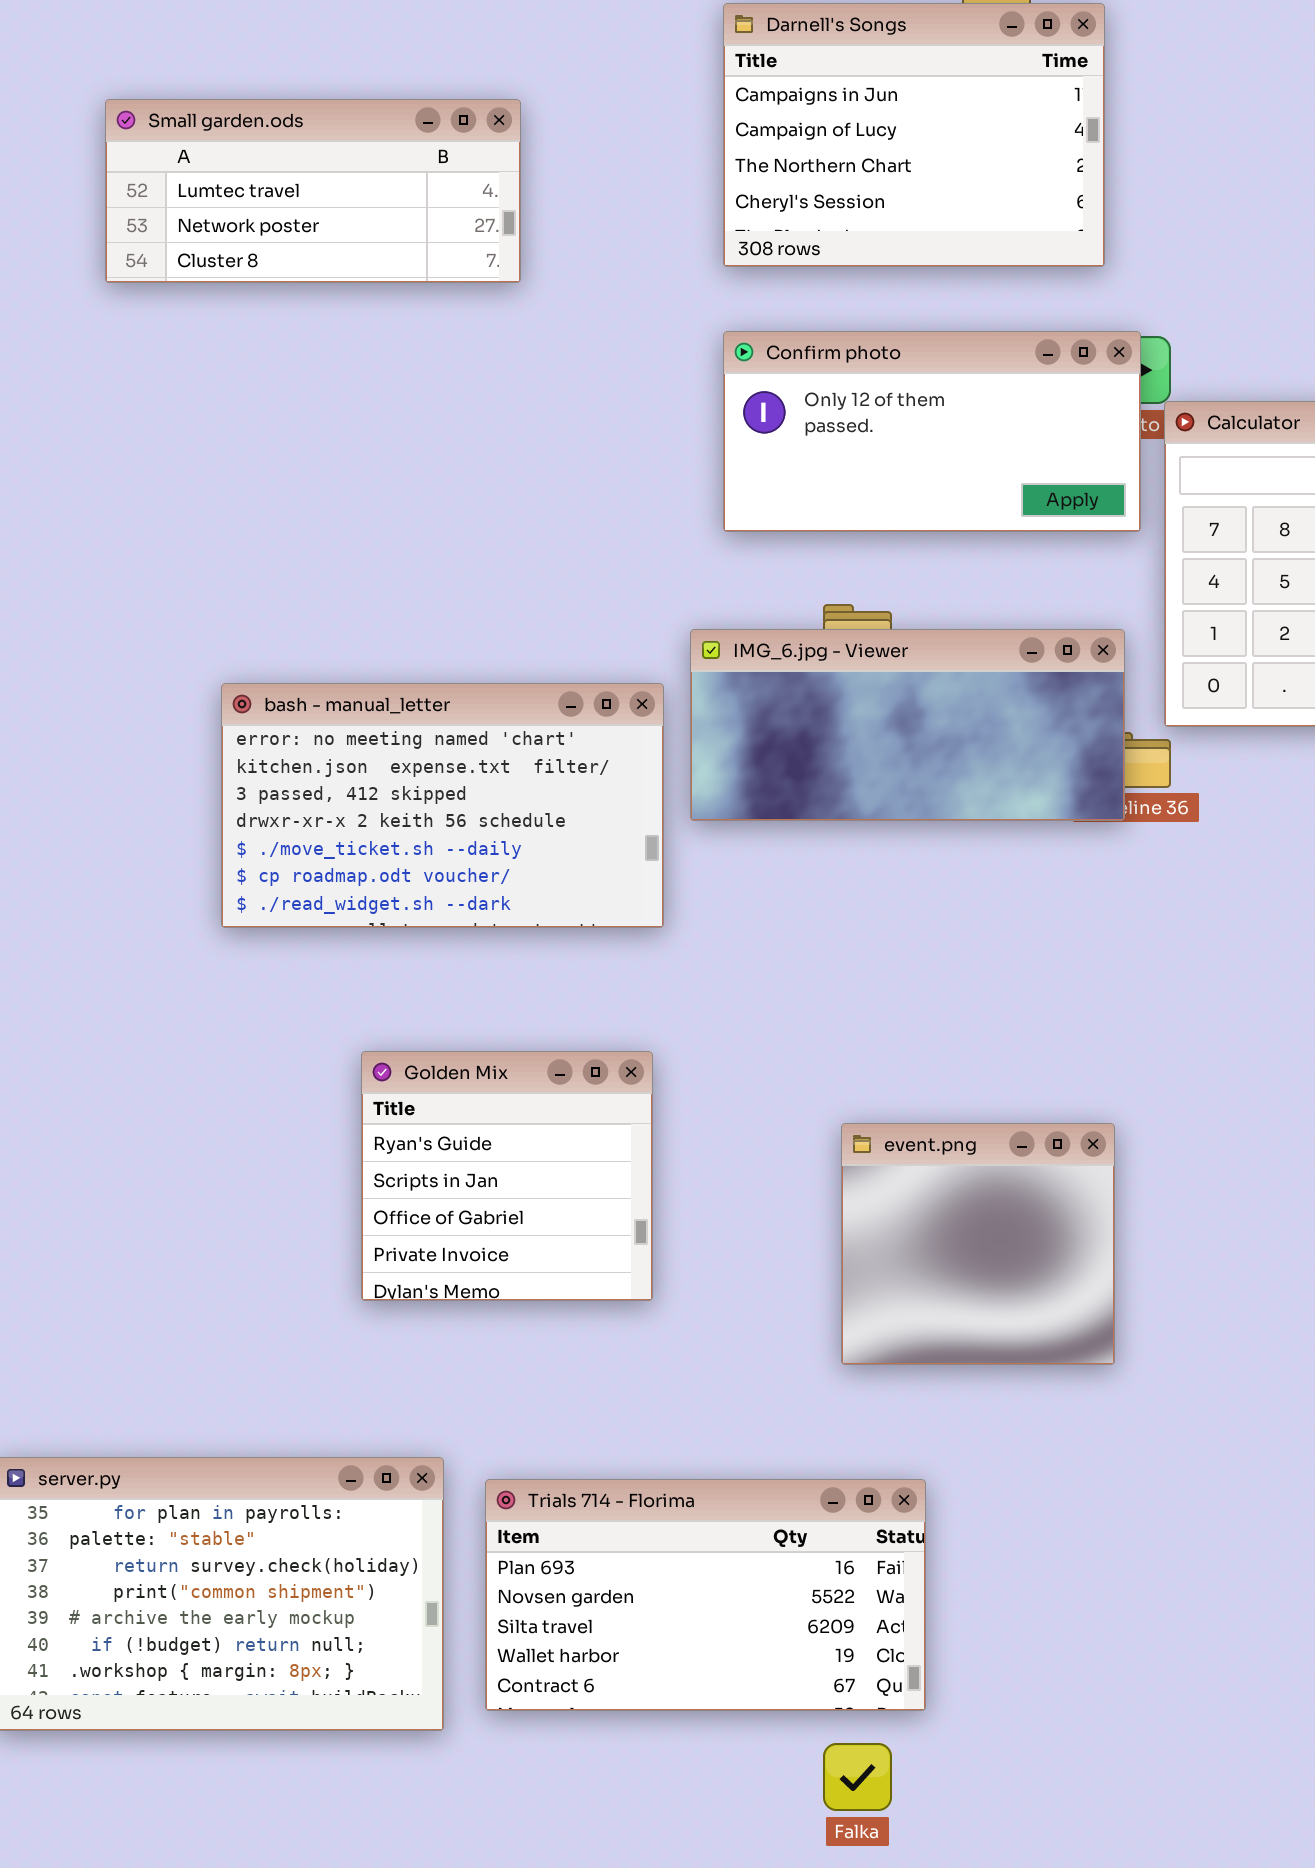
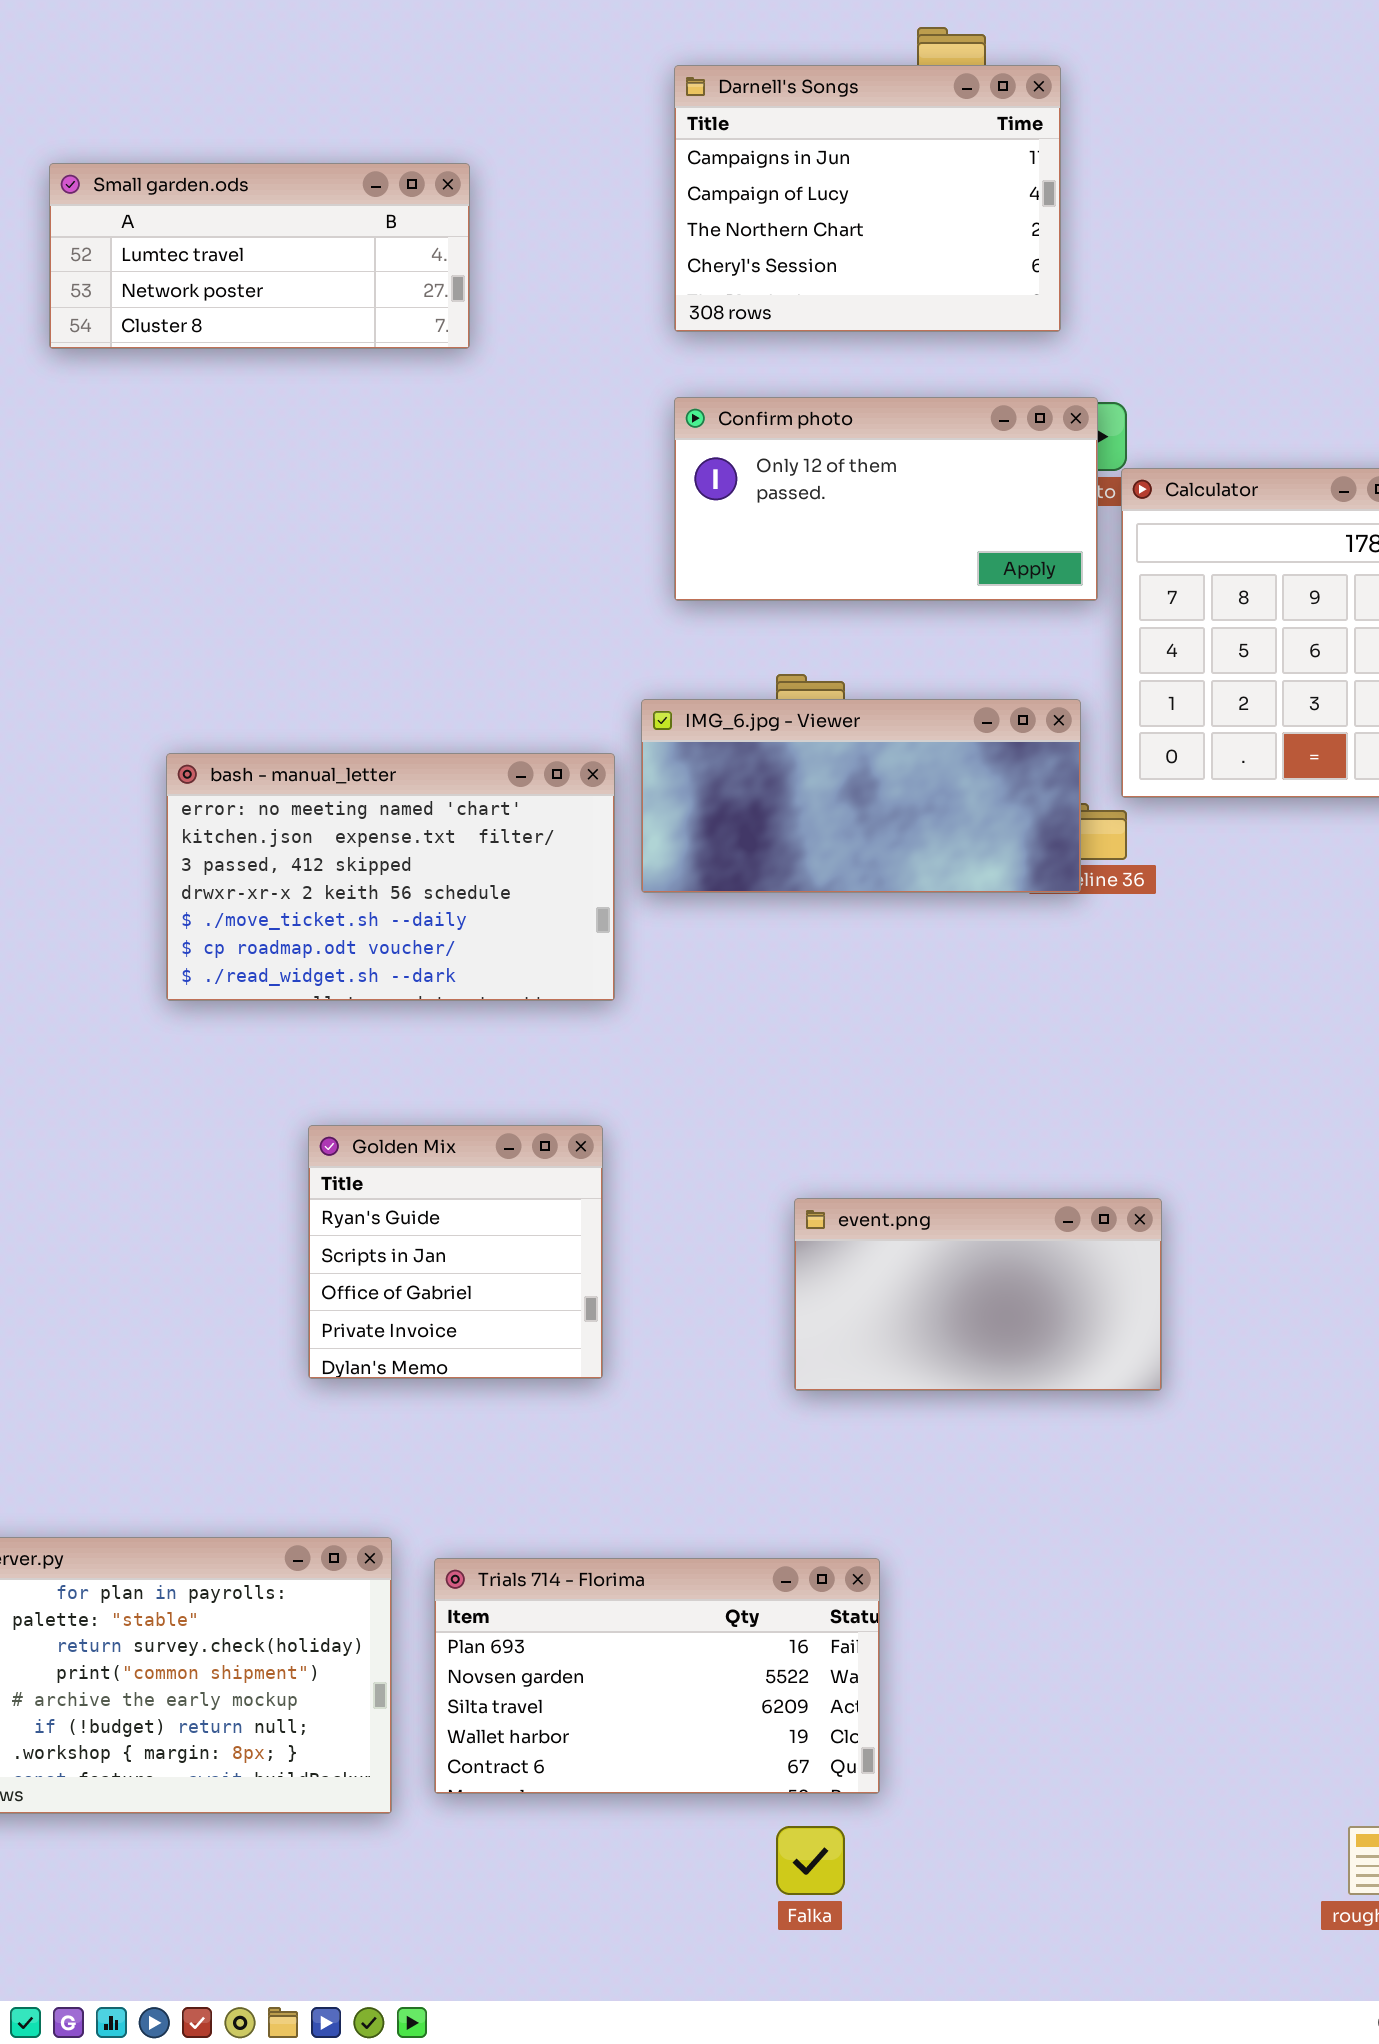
event.png: [841,1123,1115,1365] -> [794,1198,1162,1391], resized

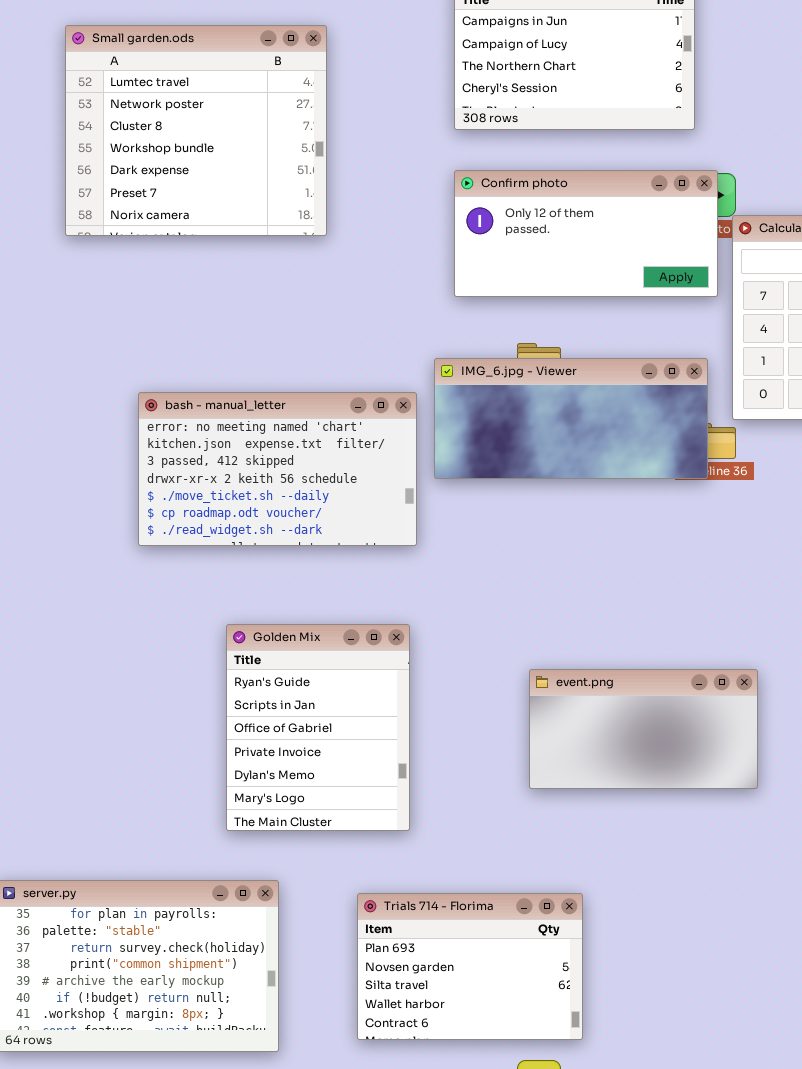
Small garden.ods: [49,163,470,349] -> [65,25,327,236], resized
Golden Mix: [308,1125,603,1379] -> [226,624,410,831], resized
Trials 714 - Florima: [434,1558,880,1794] -> [357,893,583,1040], resized

